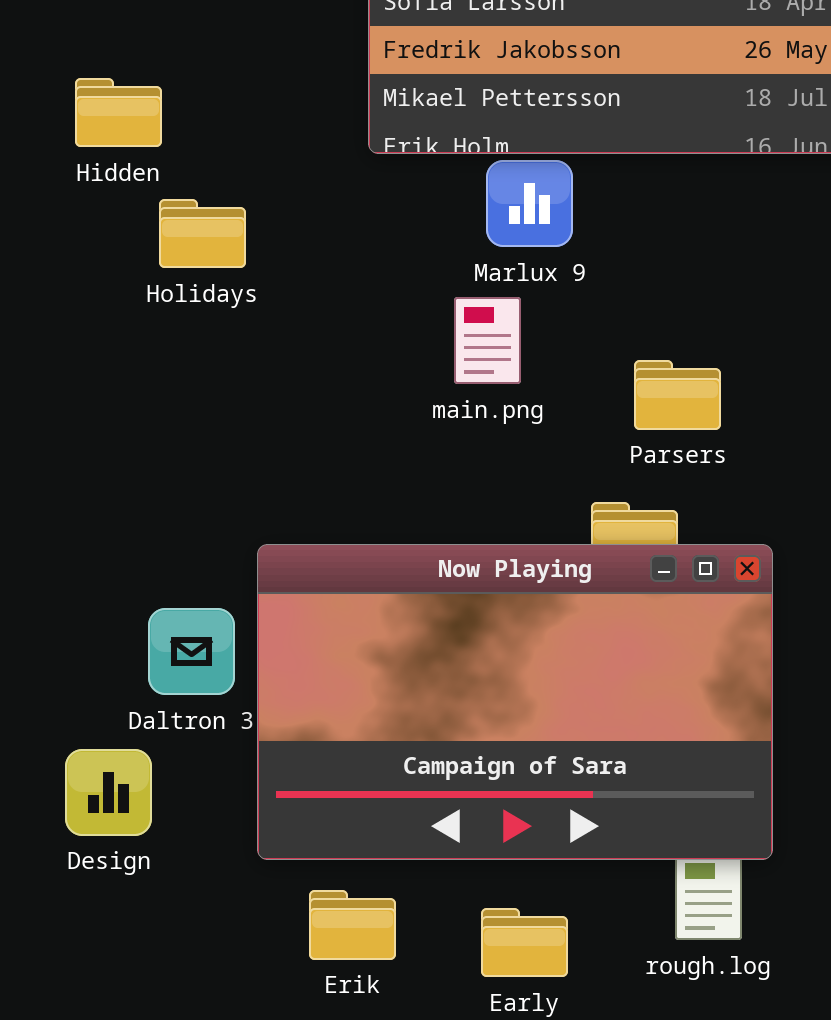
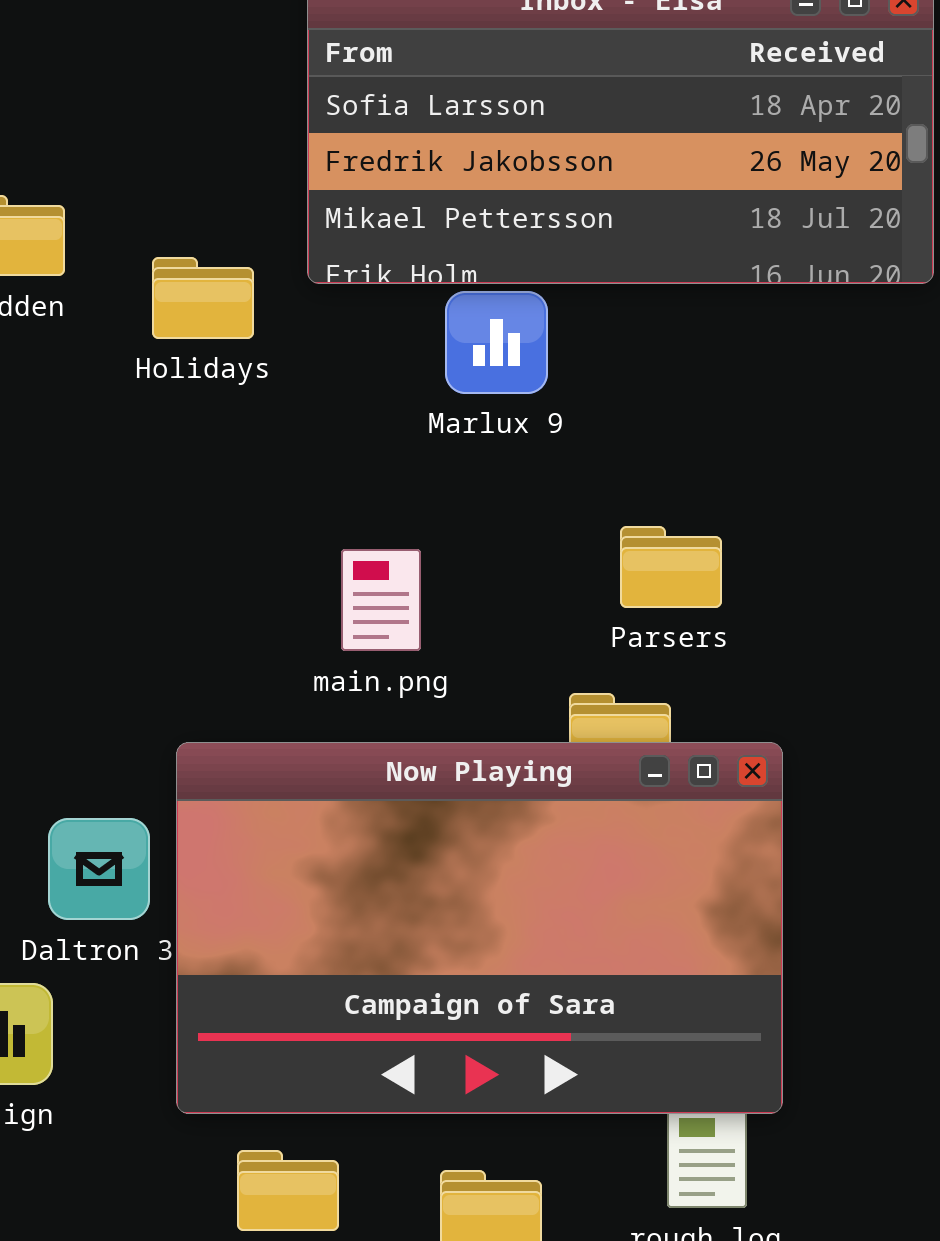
Holidays: [159,199,246,268] -> [152,257,254,339], moved
main.png: [454,297,521,384] -> [341,549,421,651], moved

